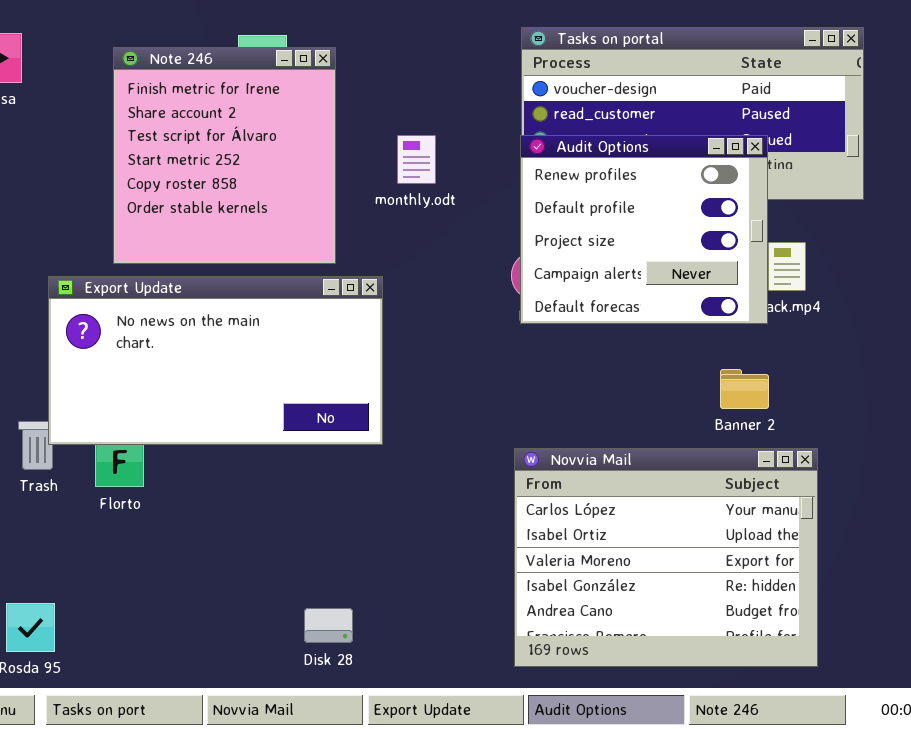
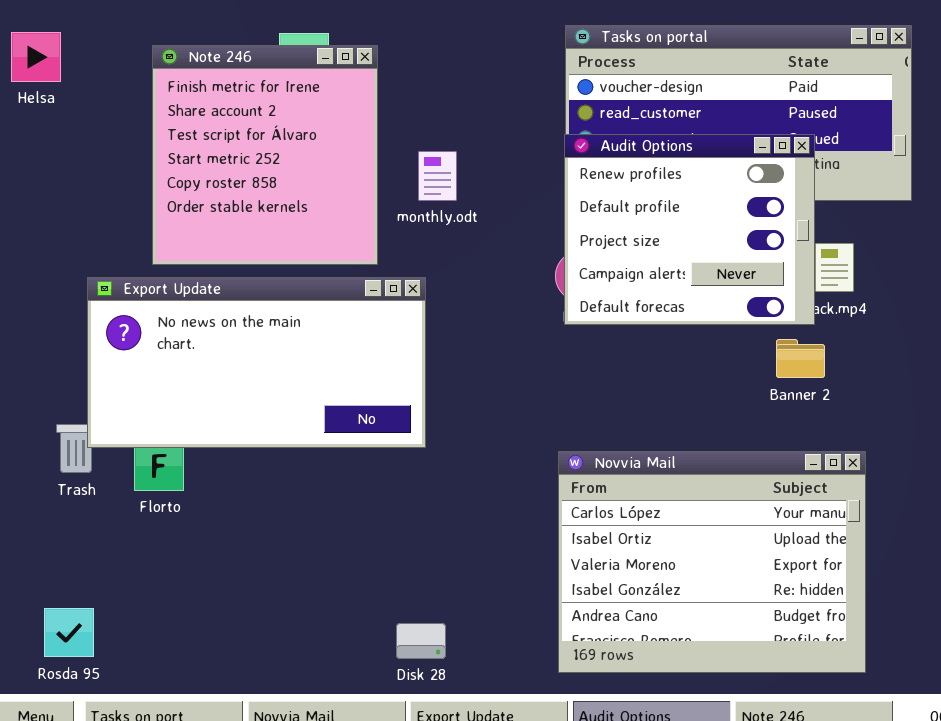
monthly.odt: [397,135,436,184] -> [418,151,457,201], moved
Banner 2: [720,369,769,409] -> [776,339,825,378], moved
Disk 28: [304,608,353,643] -> [396,623,446,659], moved

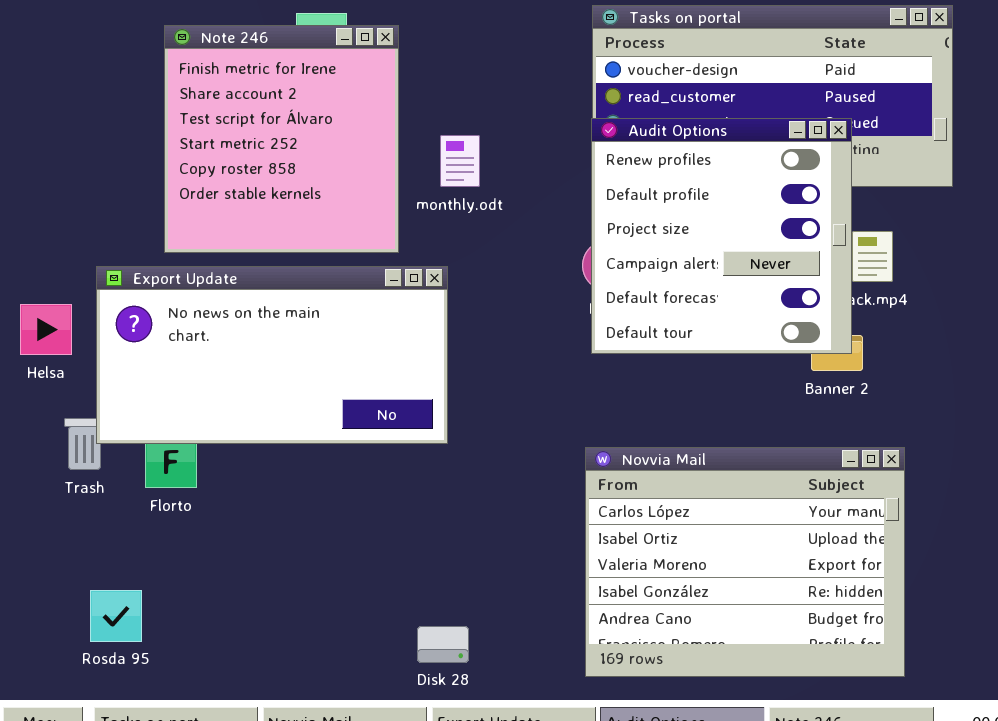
Helsa: [11,32,61,82] -> [20,304,72,355], moved
Audit Options: [564,134,815,325] -> [591,118,852,354], resized
Rosda 95: [44,608,94,657] -> [90,590,142,642], moved

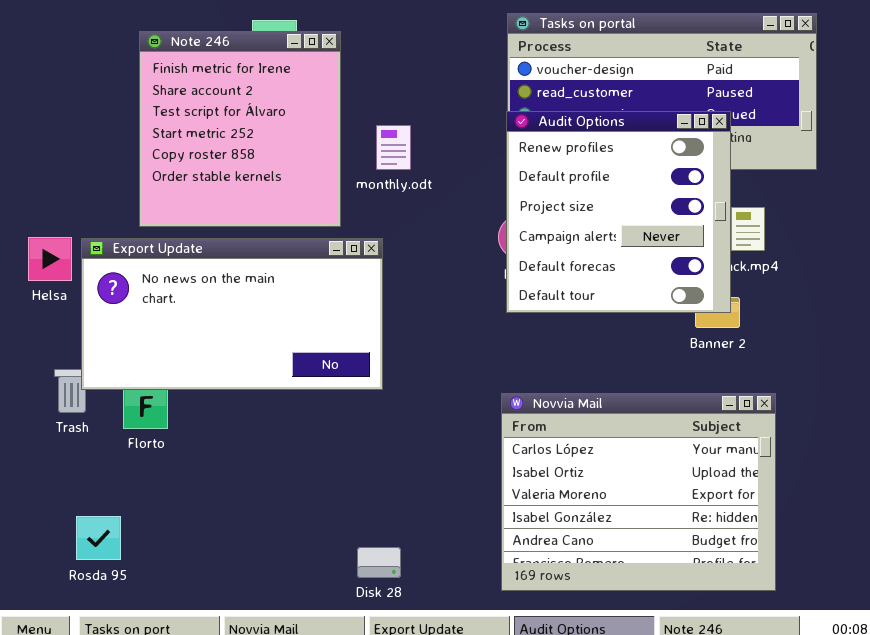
Helsa: [20,304,72,355] -> [28,237,72,281], moved

